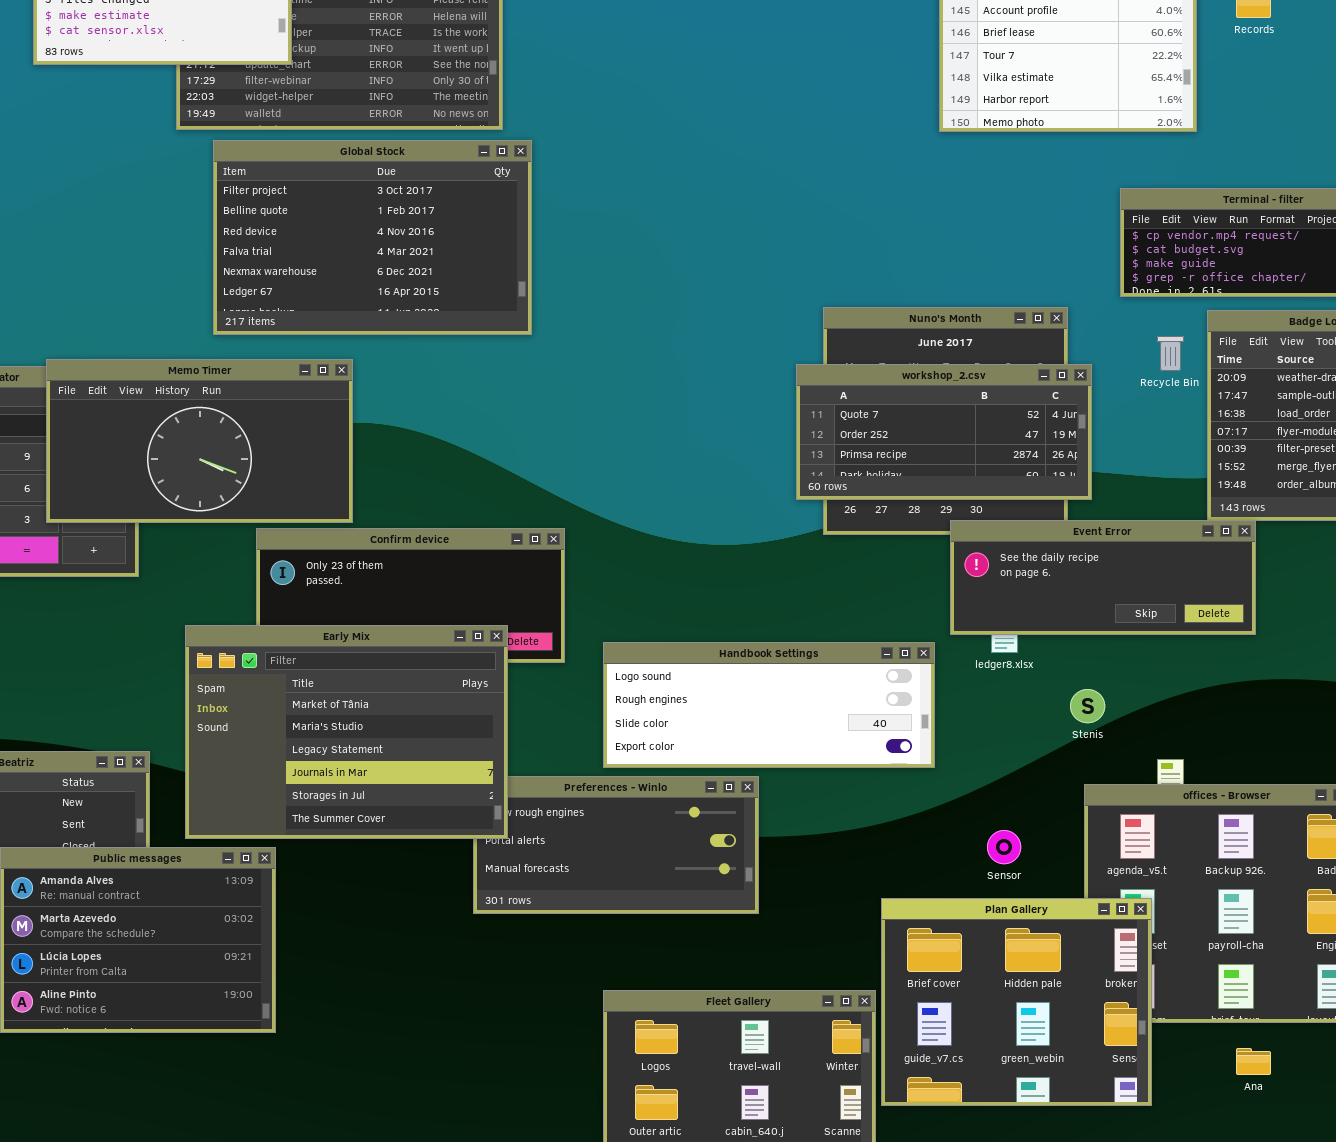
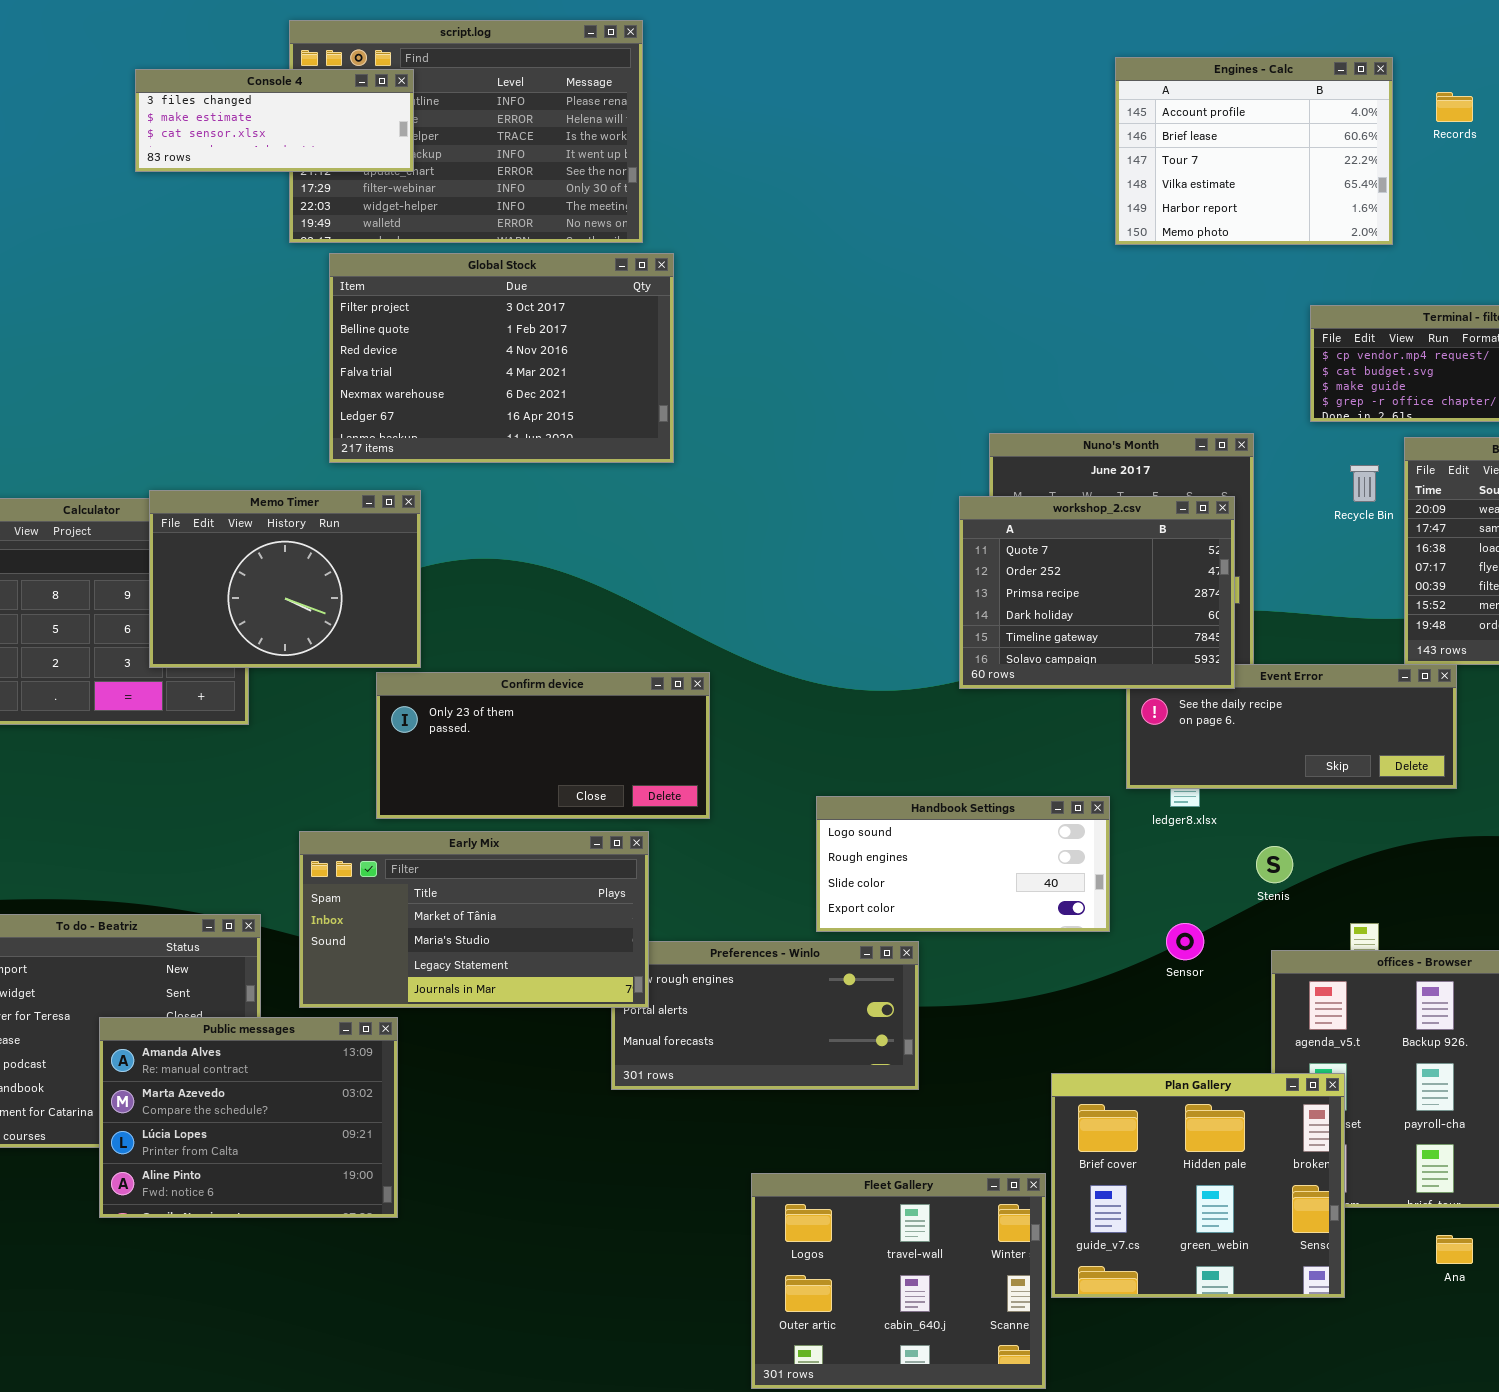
Memo Timer: [46,359,353,523] -> [149,490,421,668], resized
workshop_2.csv: [796,364,1092,500] -> [959,496,1235,689], resized
Early Mix: [185,625,508,839] -> [299,831,649,1008], resized
Handbook Settings: [603,642,935,768] -> [816,796,1110,932], resized
Sensor: [987,830,1021,864] -> [1166,923,1204,960], moved

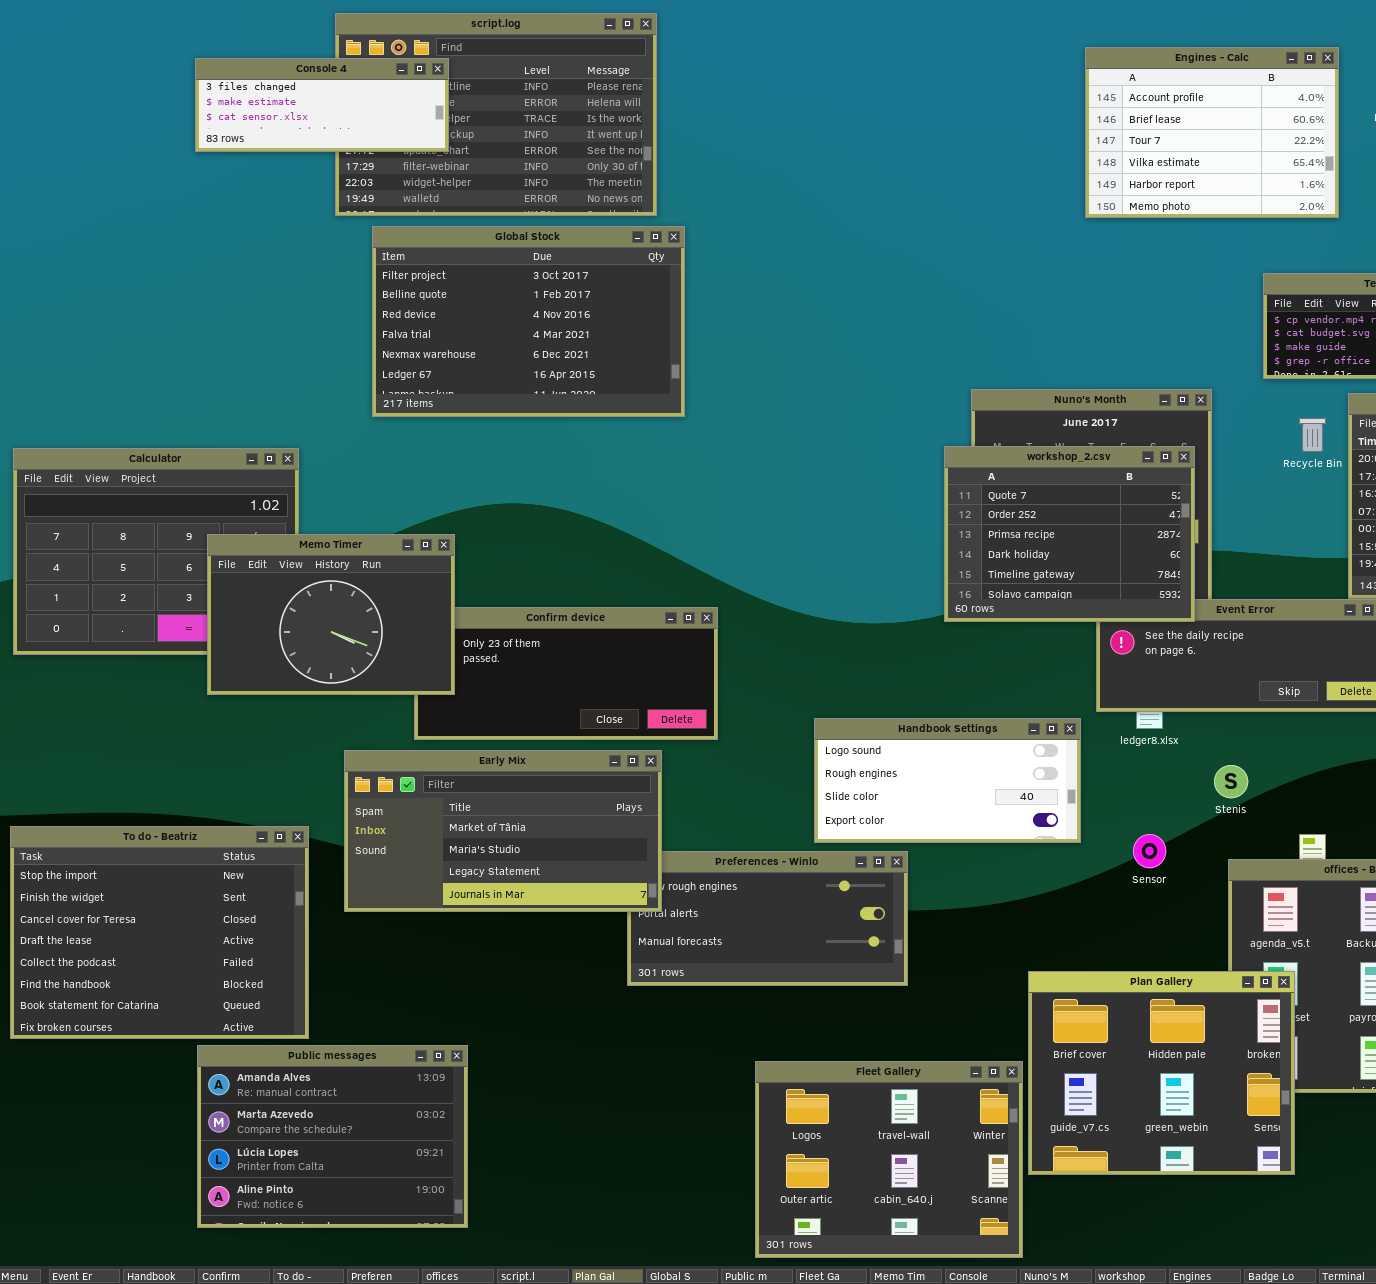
Memo Timer: [149,490,421,668] -> [207,534,455,695], moved
Public messages: [99,1017,398,1218] -> [197,1045,468,1228], moved

